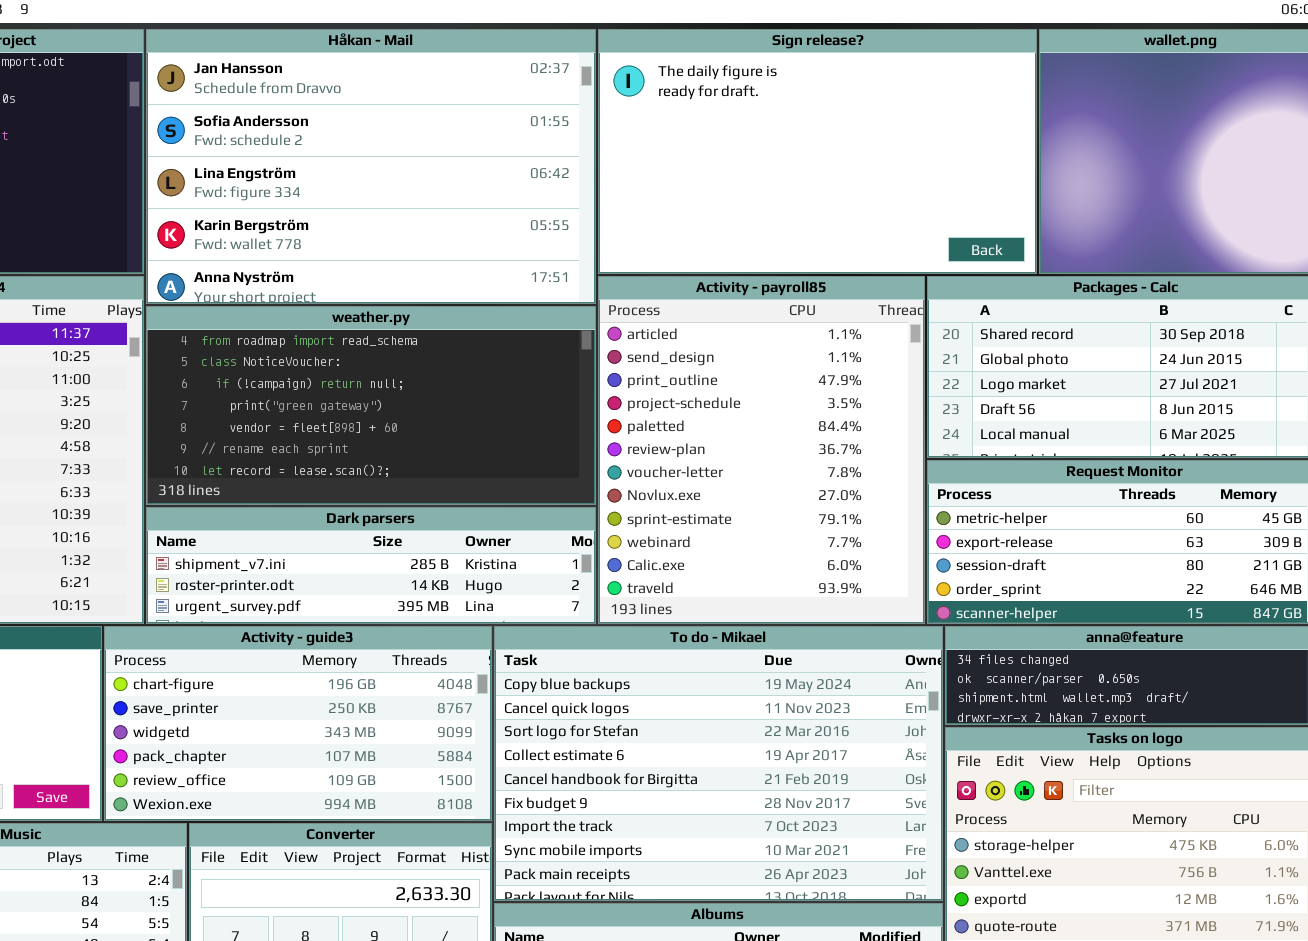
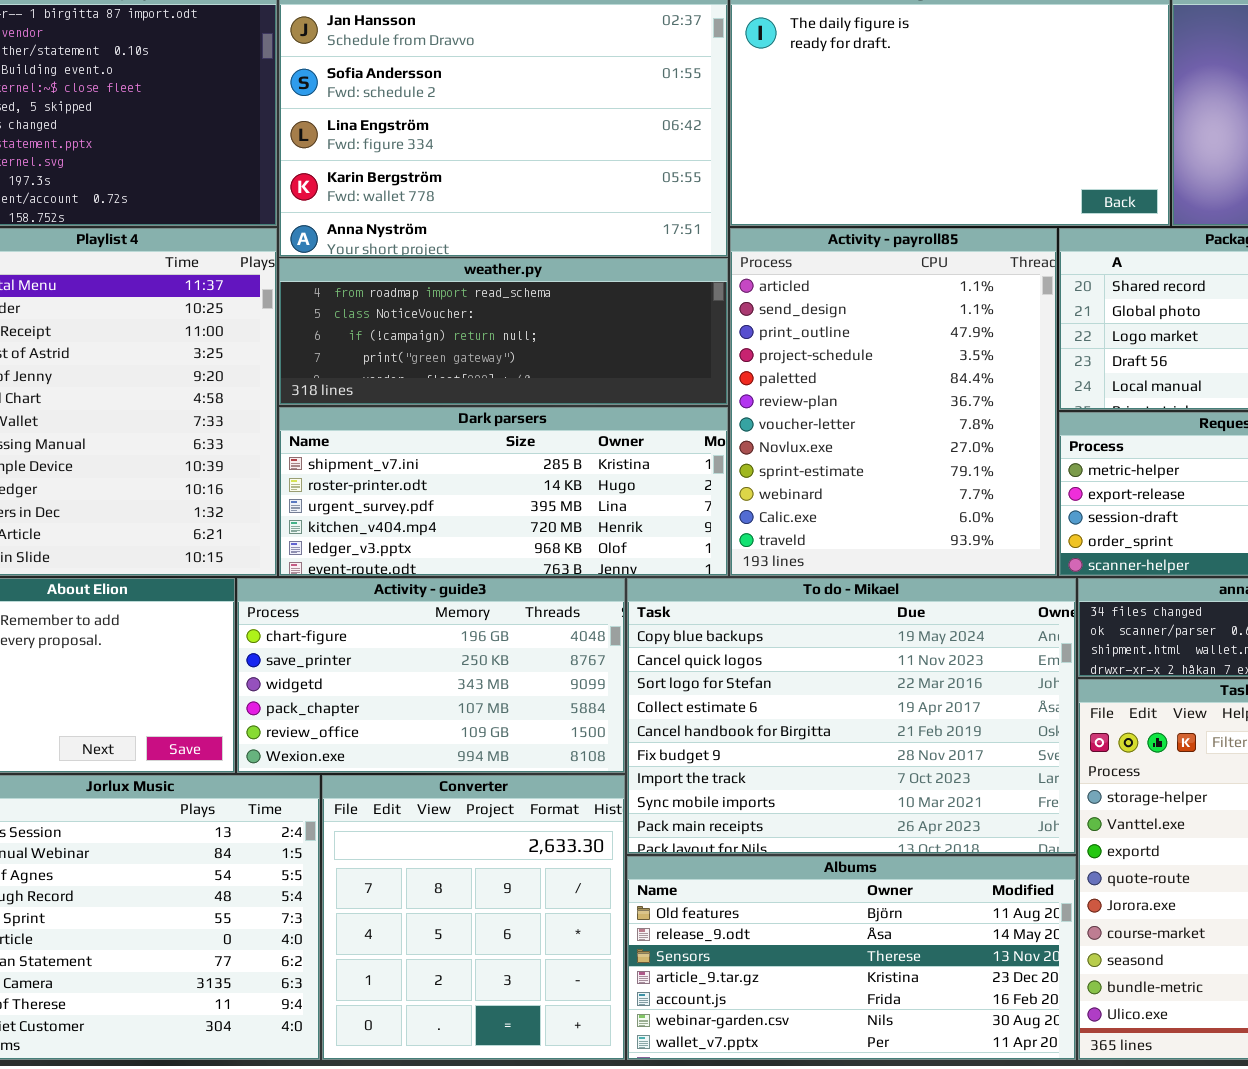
weather.py: [146,306,596,505] -> [279,258,728,405], resized
Dark parsers: [146,507,596,624] -> [279,407,728,576], resized

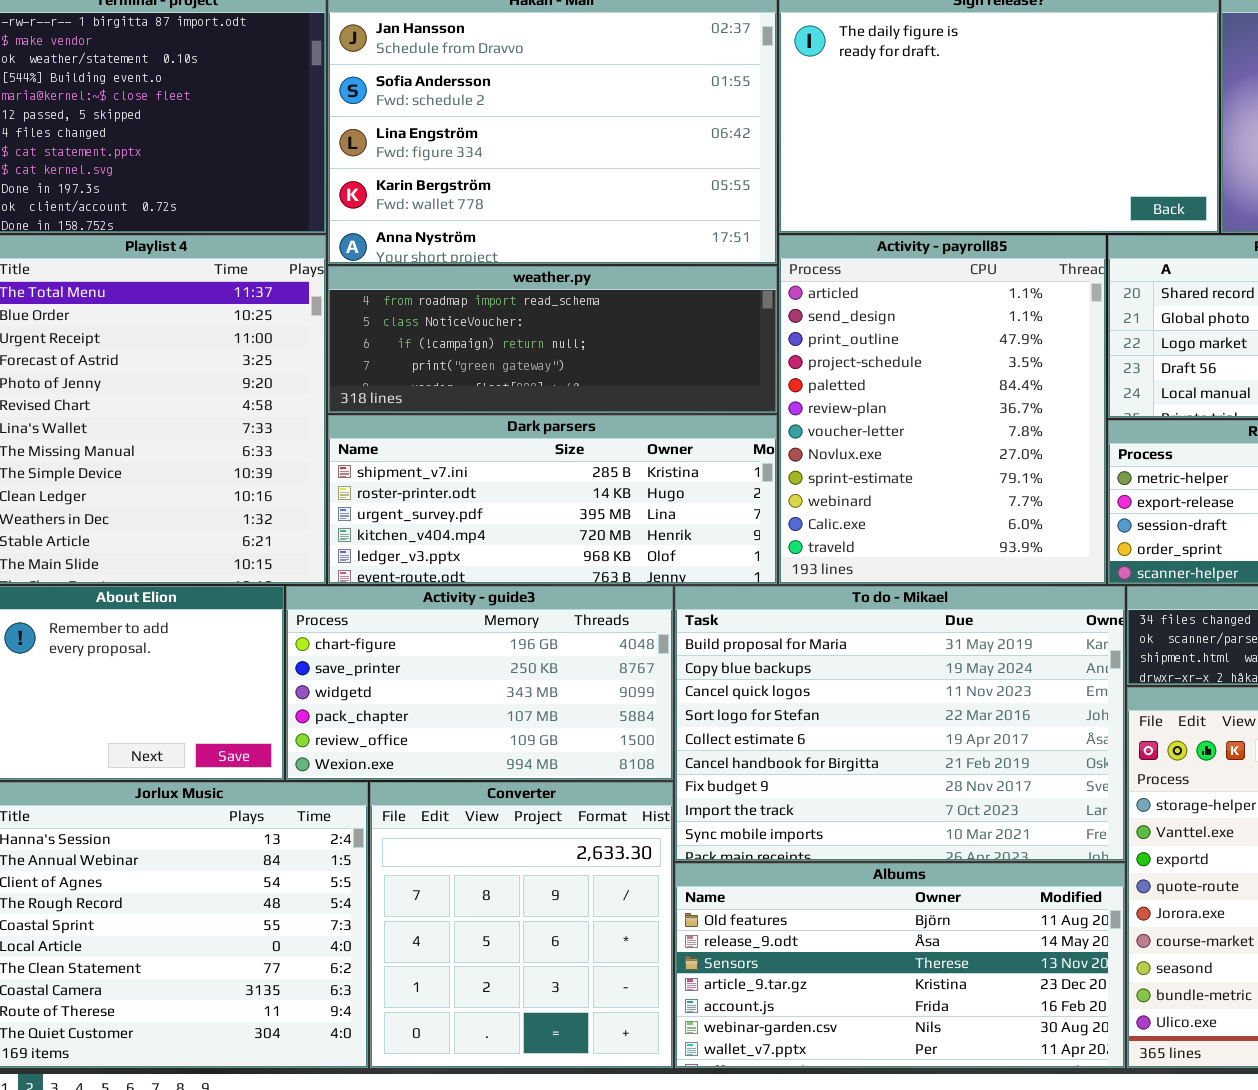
To do - Mikael: [627,578,1076,854] -> [675,586,1125,861], scrolled up 1 row

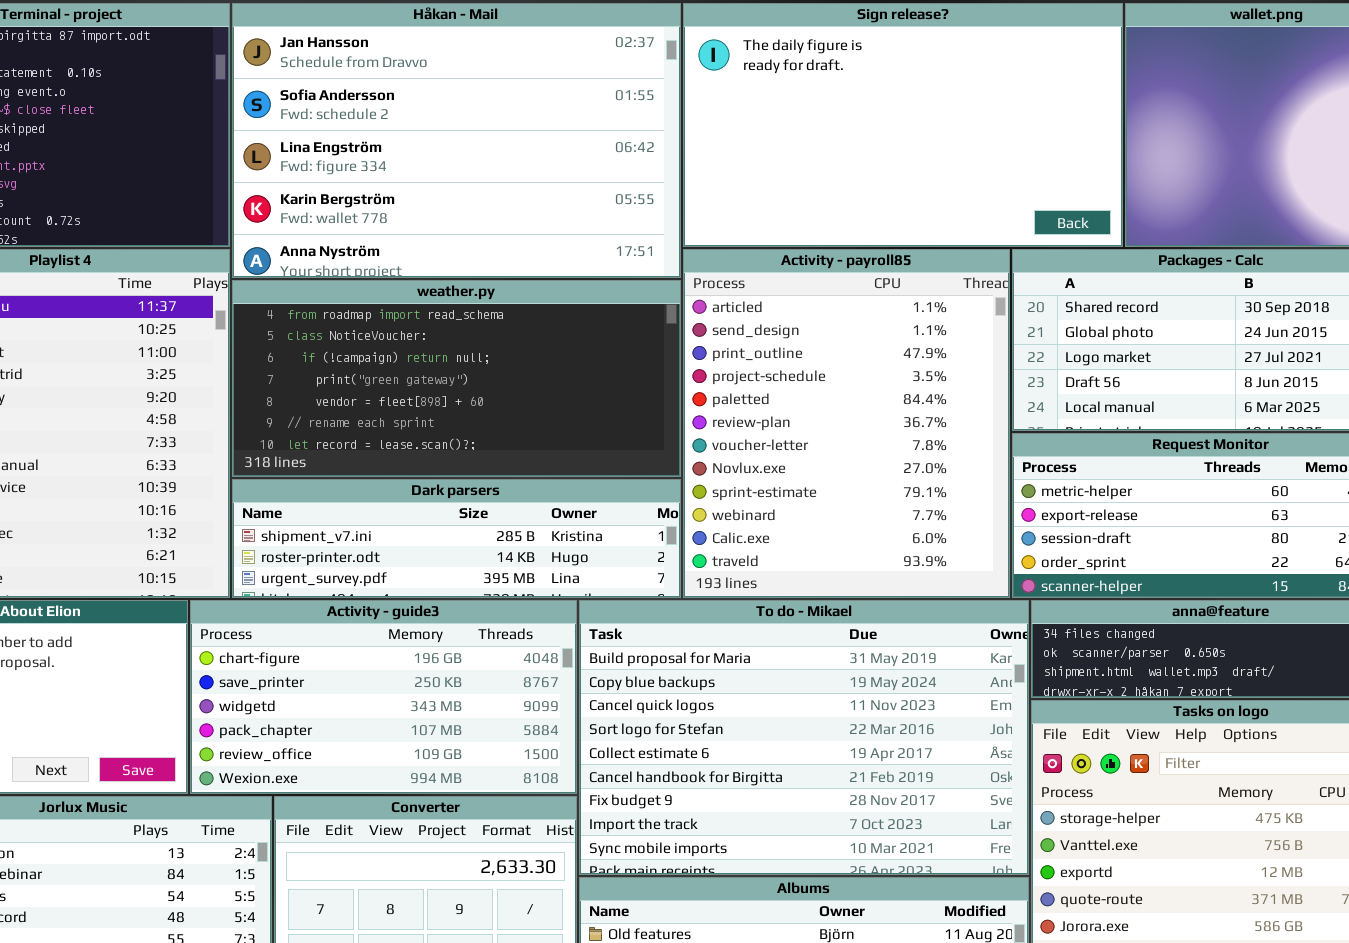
weather.py: [328,266,777,413] -> [232,280,681,477], resized
Dark parsers: [328,415,777,584] -> [232,479,681,598], resized

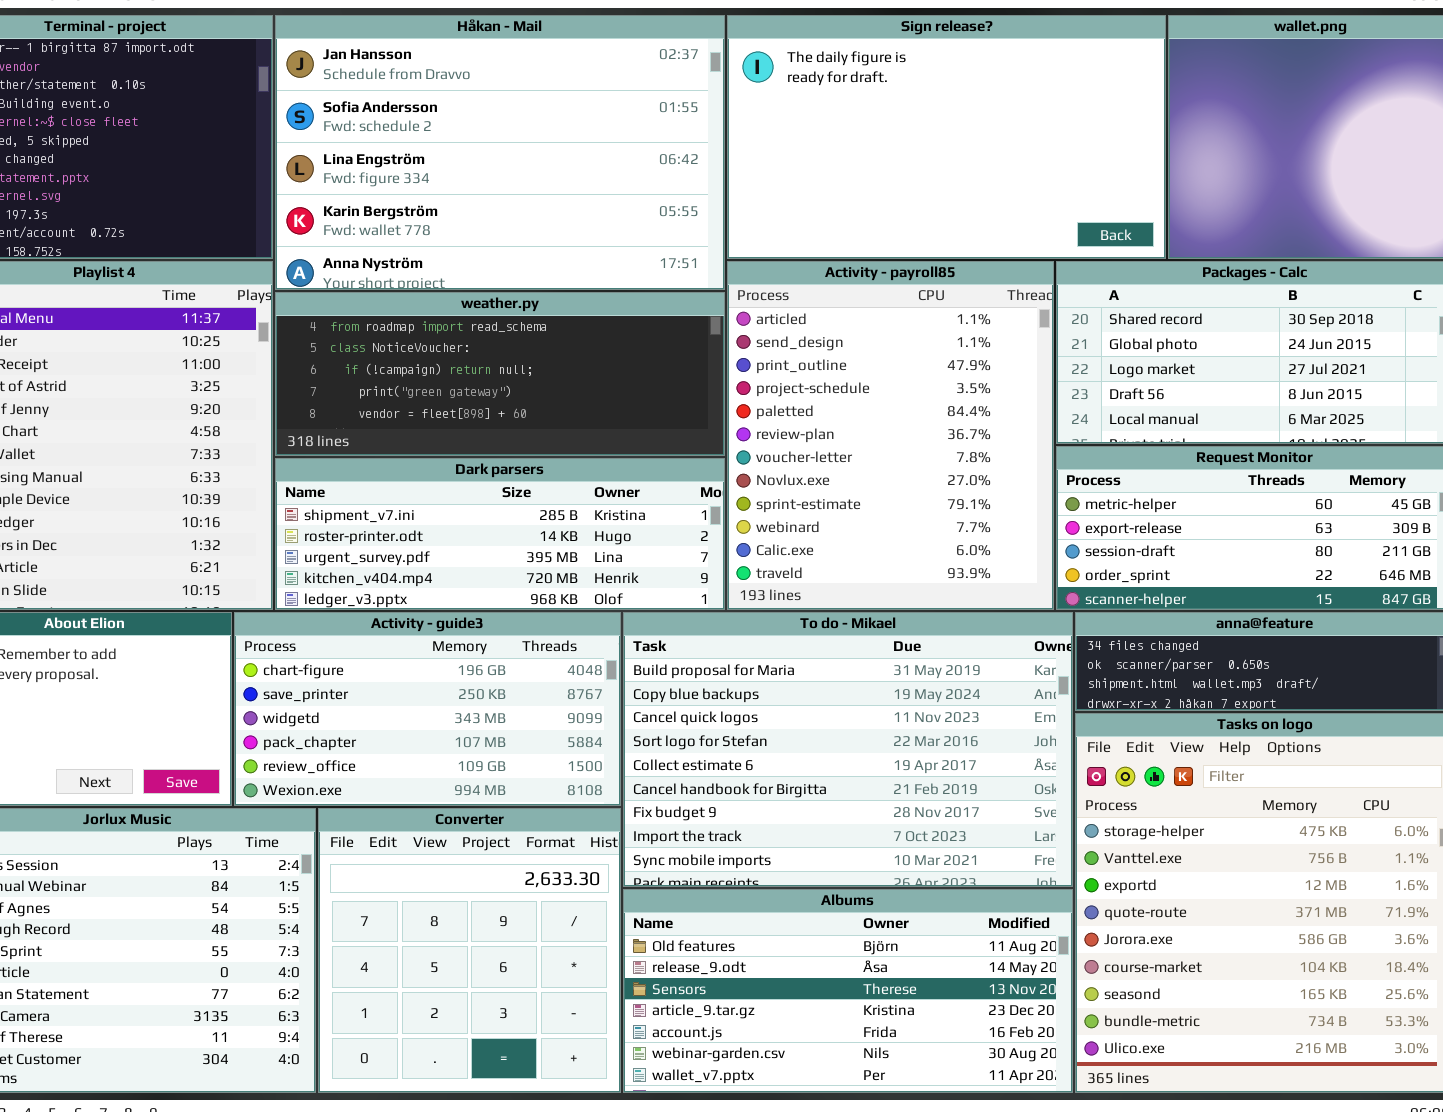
weather.py: [232,280,681,477] -> [275,292,725,456], resized
Dark parsers: [232,479,681,598] -> [275,458,725,610], resized

